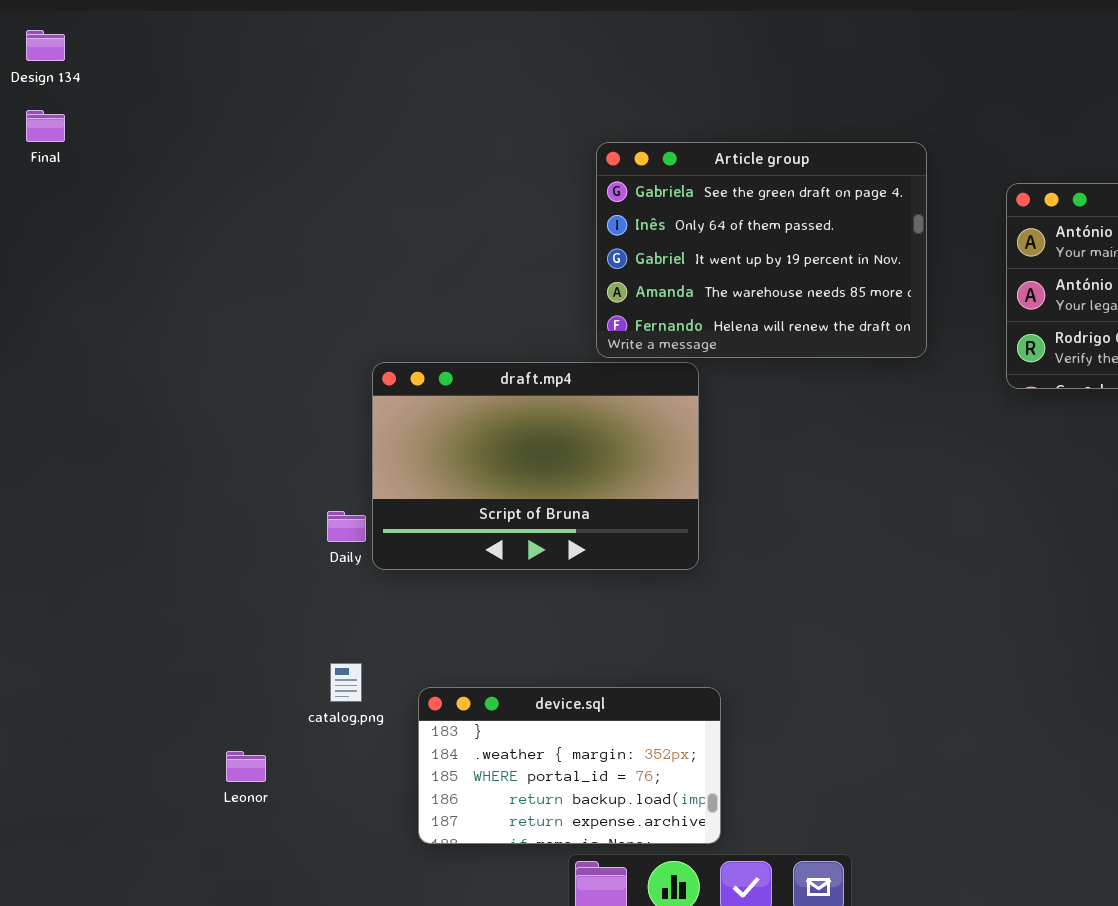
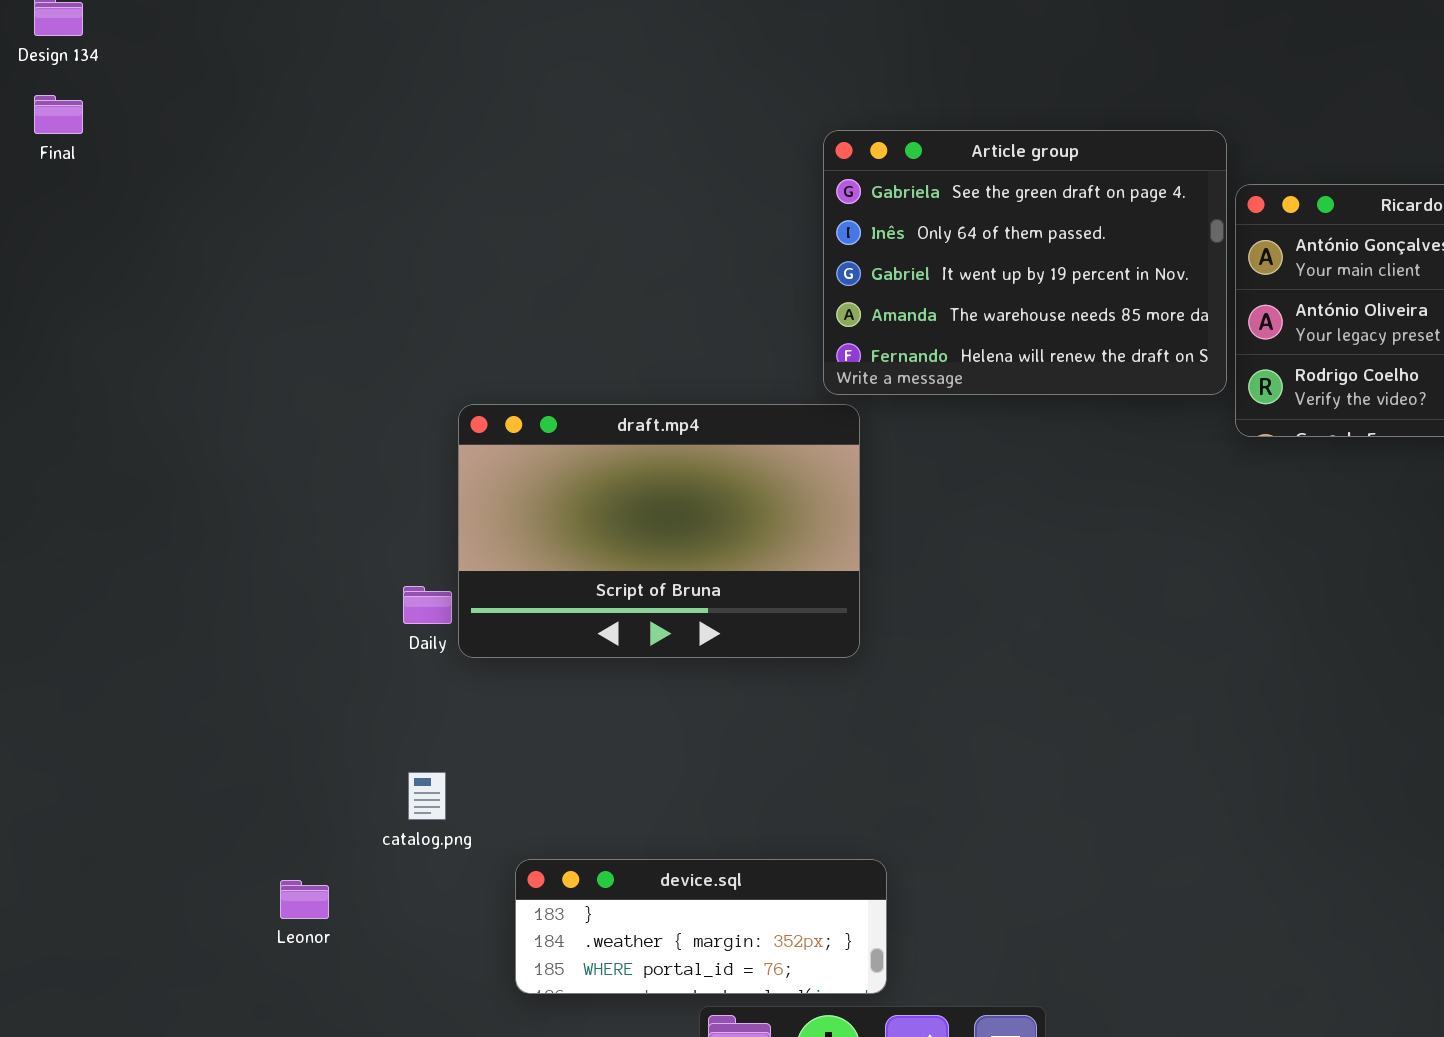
Article group: [596,142,927,358] -> [823,130,1227,395], moved
device.sql: [418,687,721,844] -> [515,859,887,994], resized

